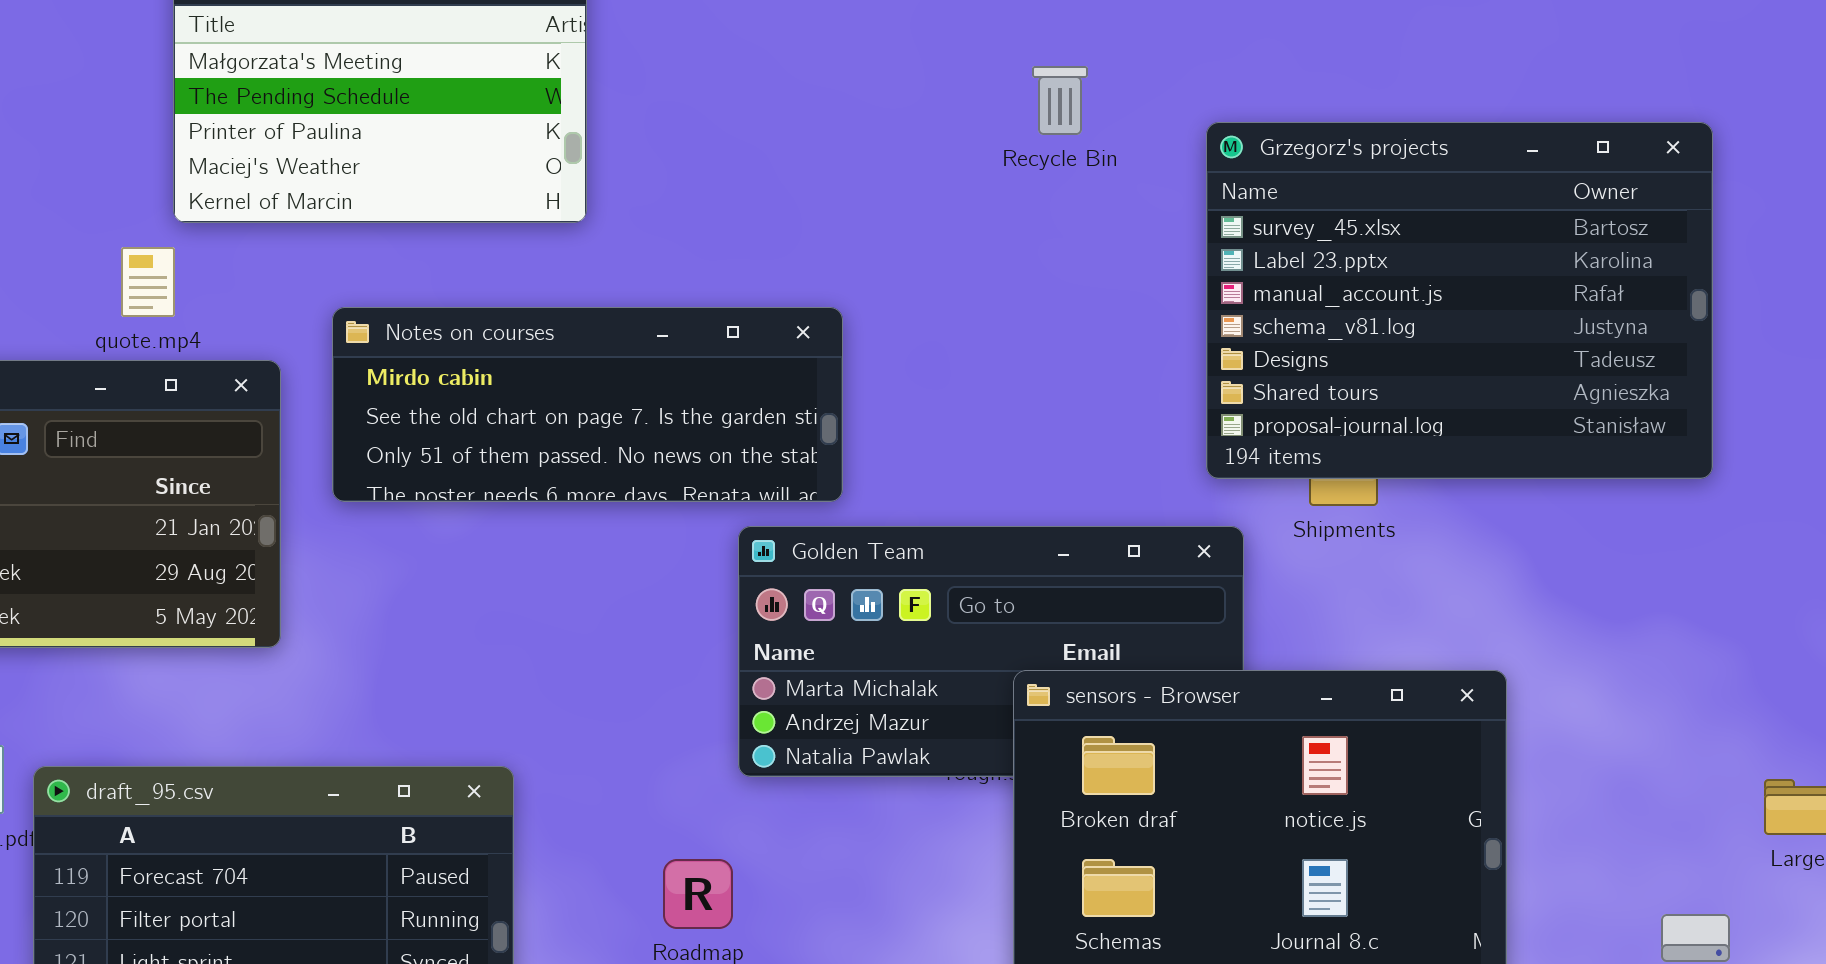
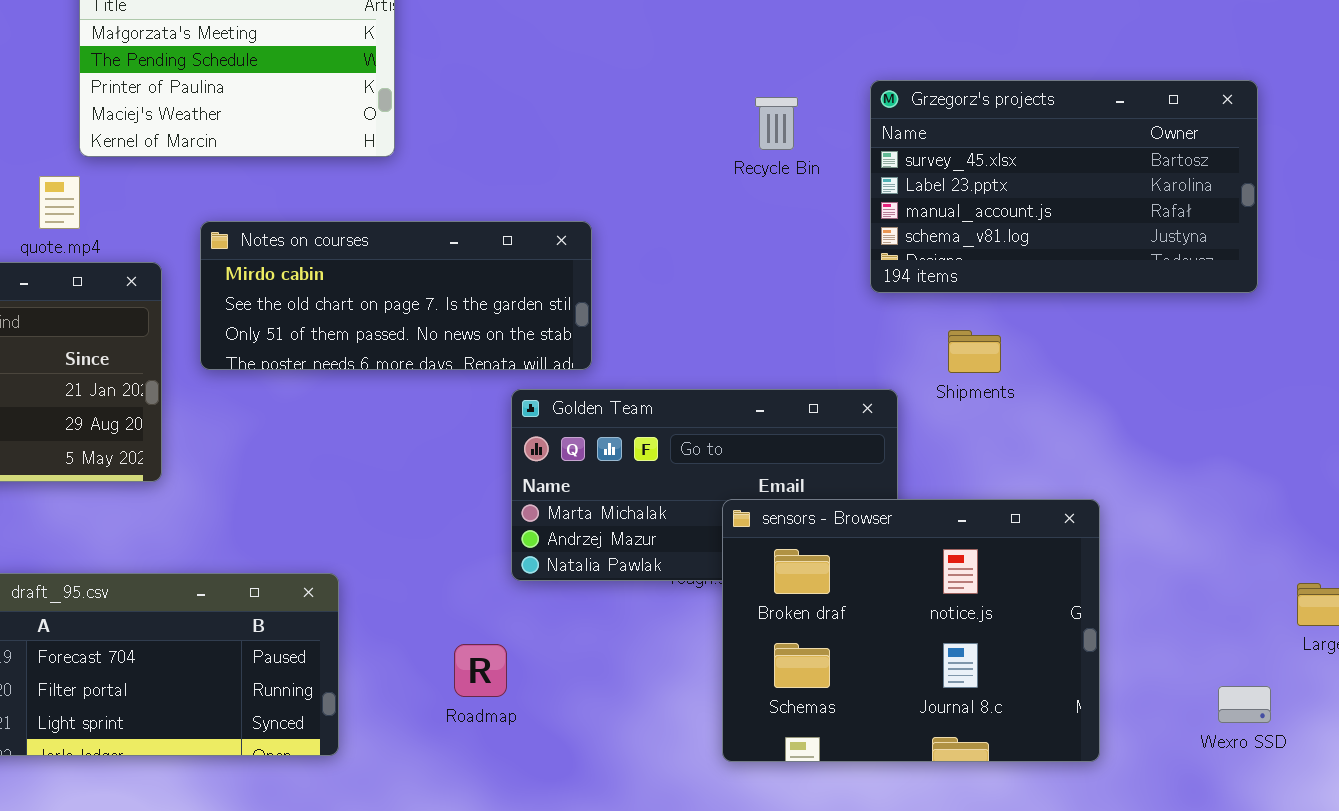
Recycle Bin: [1032,66,1088,135] -> [755,97,798,150], moved
Grzegorz's projects: [1206,122,1713,479] -> [870,80,1258,293], resized

